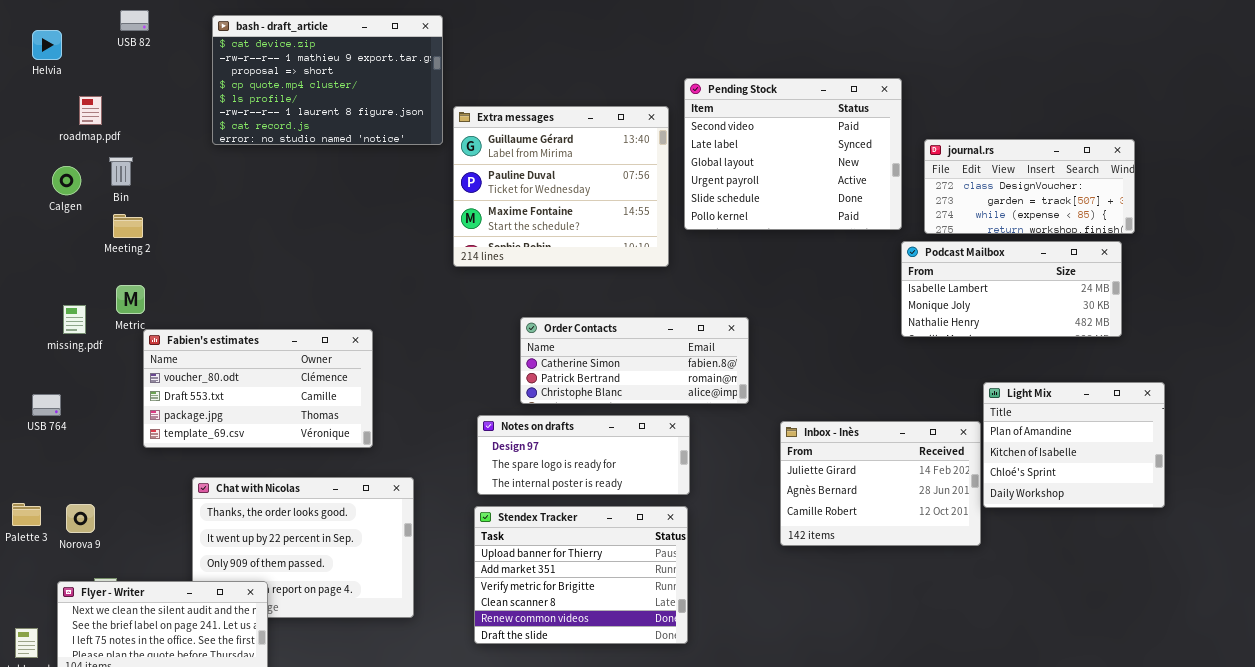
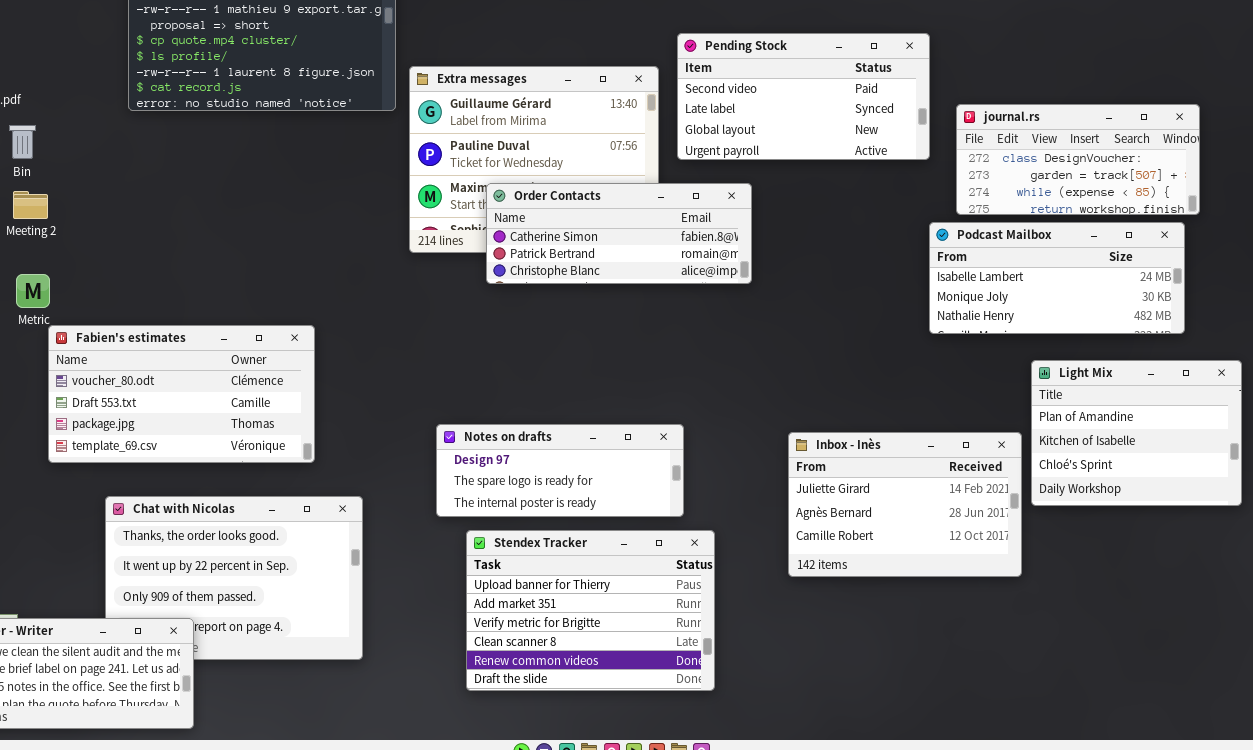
Pending Stock: [684,78,902,230] -> [677,33,930,160], resized
Order Contacts: [520,317,749,404] -> [486,183,752,284], moved
Light Mix: [983,382,1165,508] -> [1031,360,1242,506], moved
Stendex Tracker: [474,506,688,644] -> [466,530,715,691], moved

